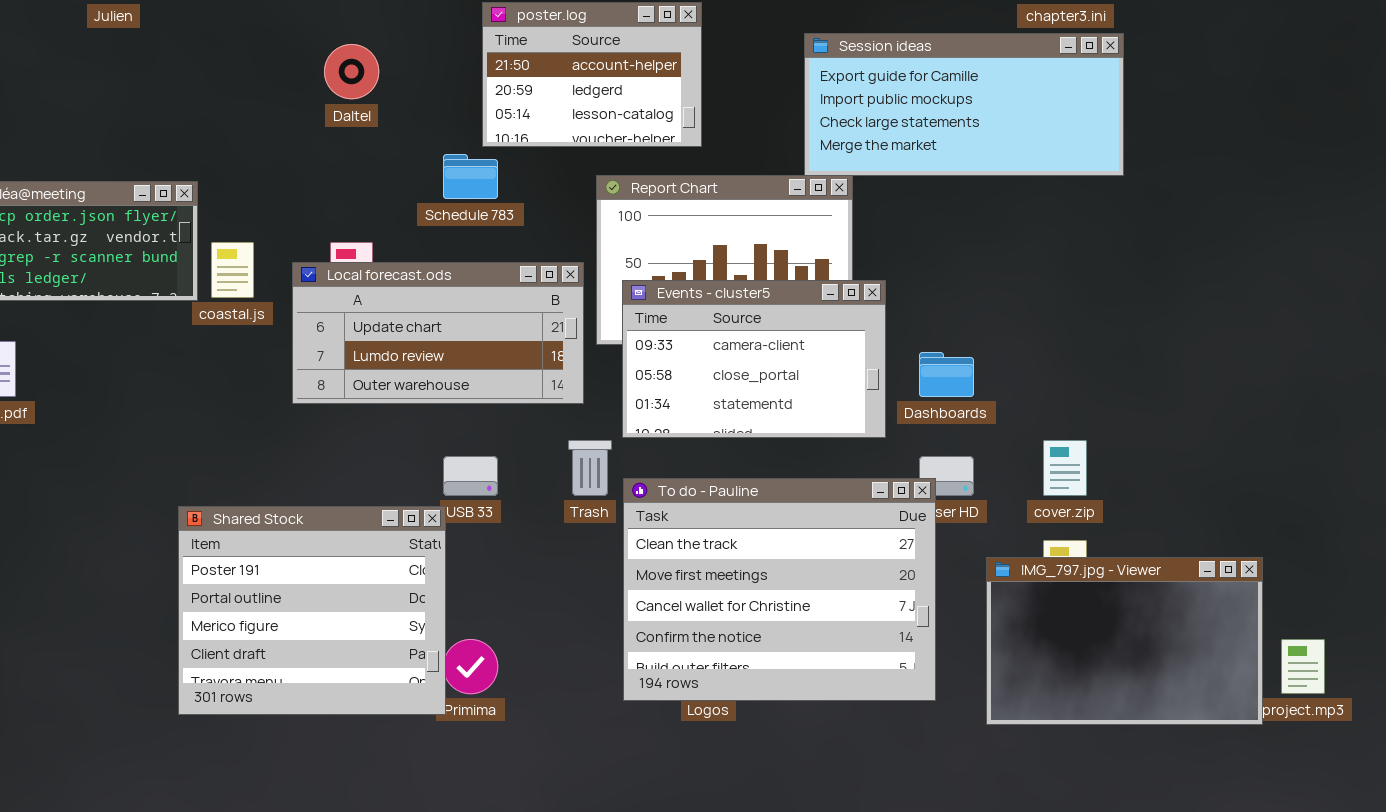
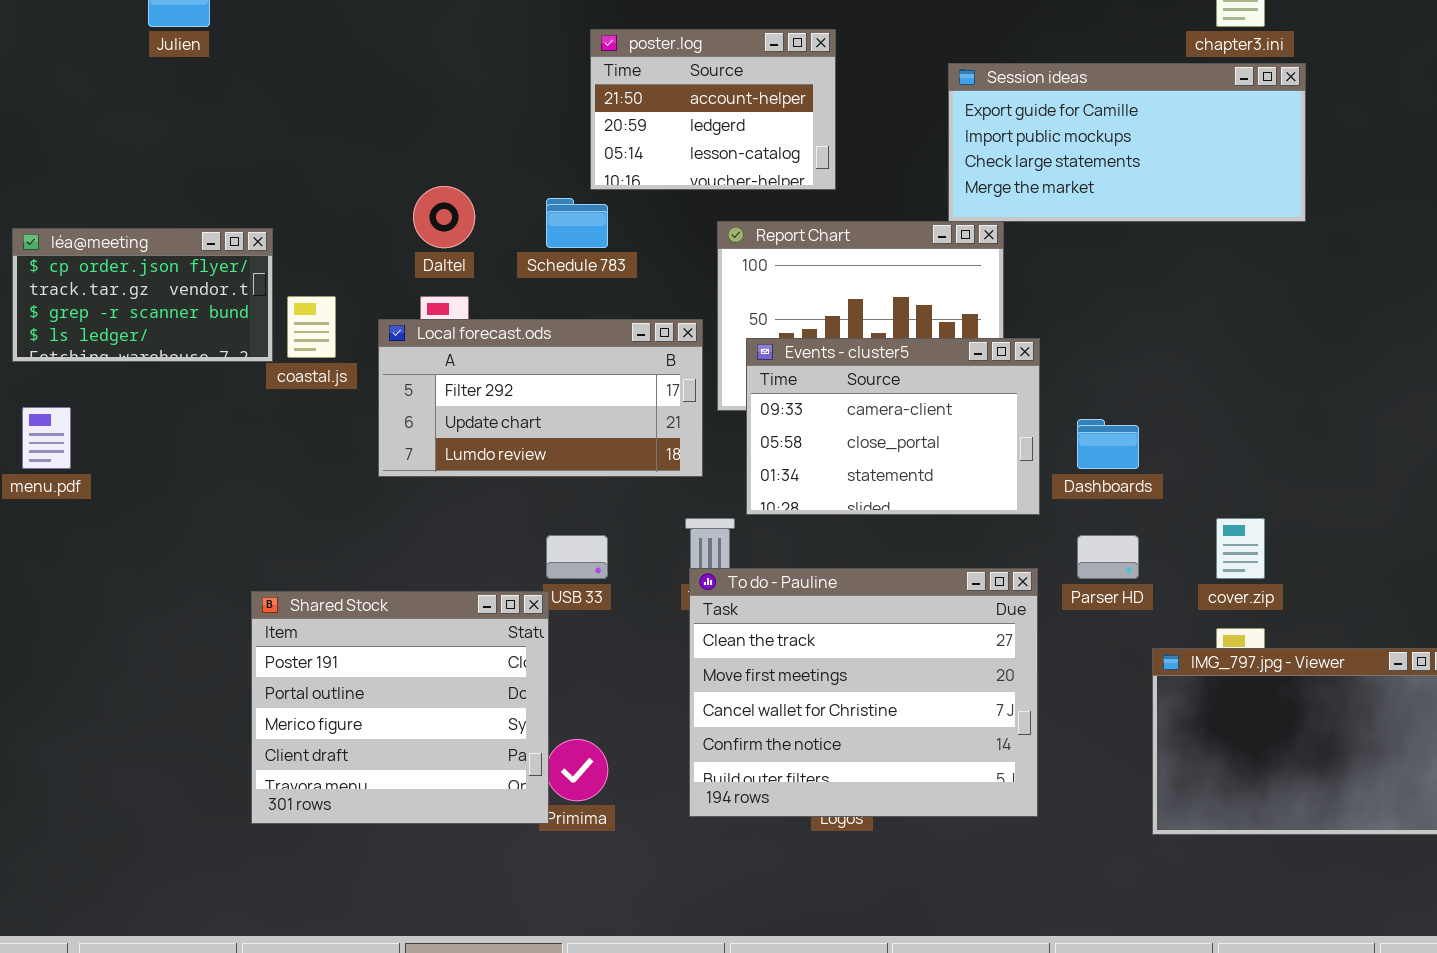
Daltel: [324,44,379,99] -> [413,186,475,248], moved
Local forecast.ods: [292,262,584,404] -> [378,319,703,477], scrolled up 1 row
To do - Pauline: [623,478,936,701] -> [689,568,1038,817], moved

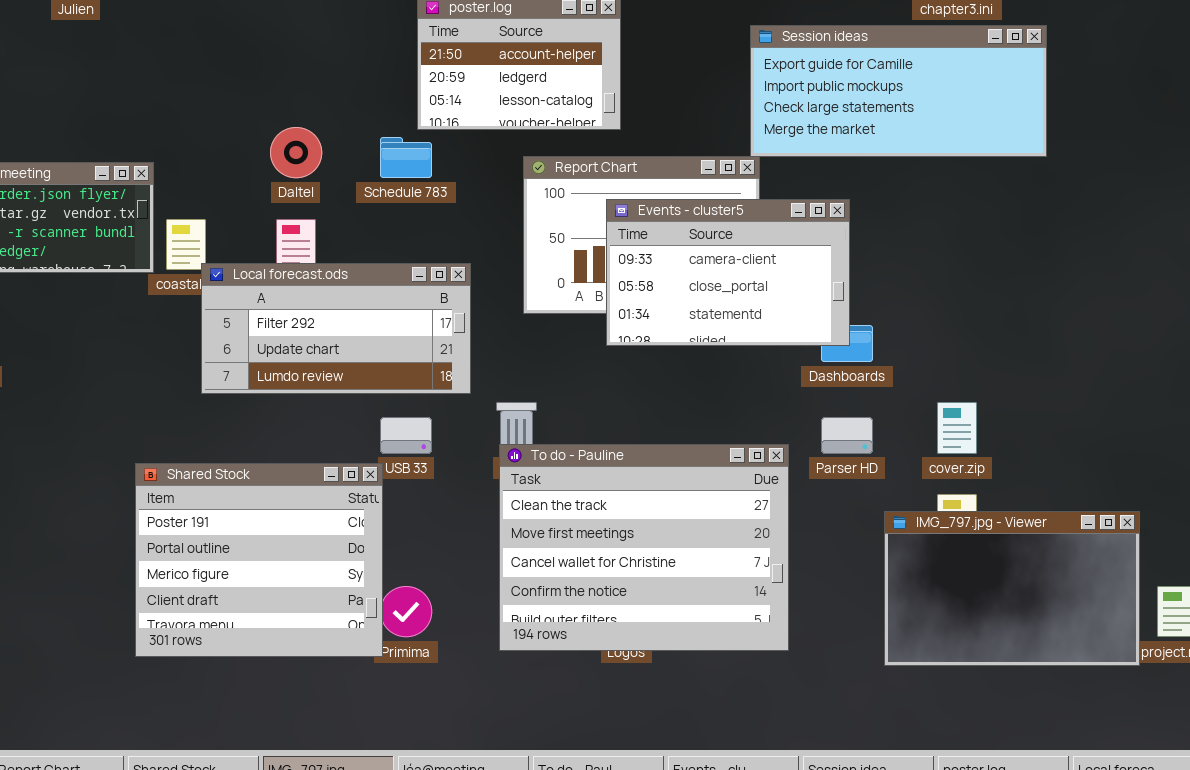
Session ideas: [948,63,1306,222] -> [750,25,1047,157], moved
Local forecast.ods: [378,319,703,477] -> [201,263,471,394], moved
Events - cluster5: [746,338,1040,515] -> [606,199,850,346], moved

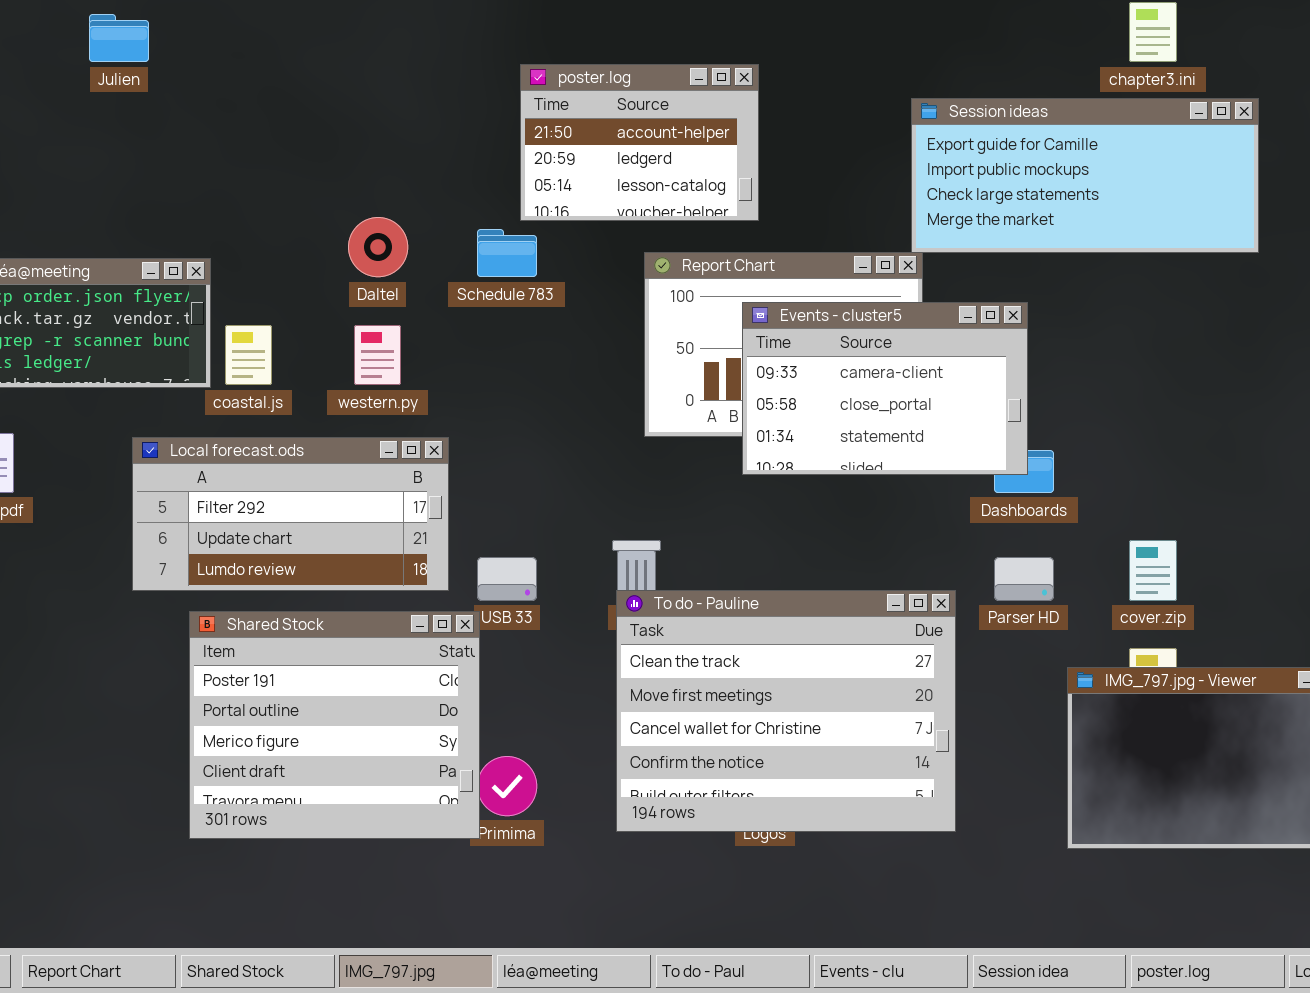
Local forecast.ods: [201,263,471,394] -> [132,437,449,591], moved

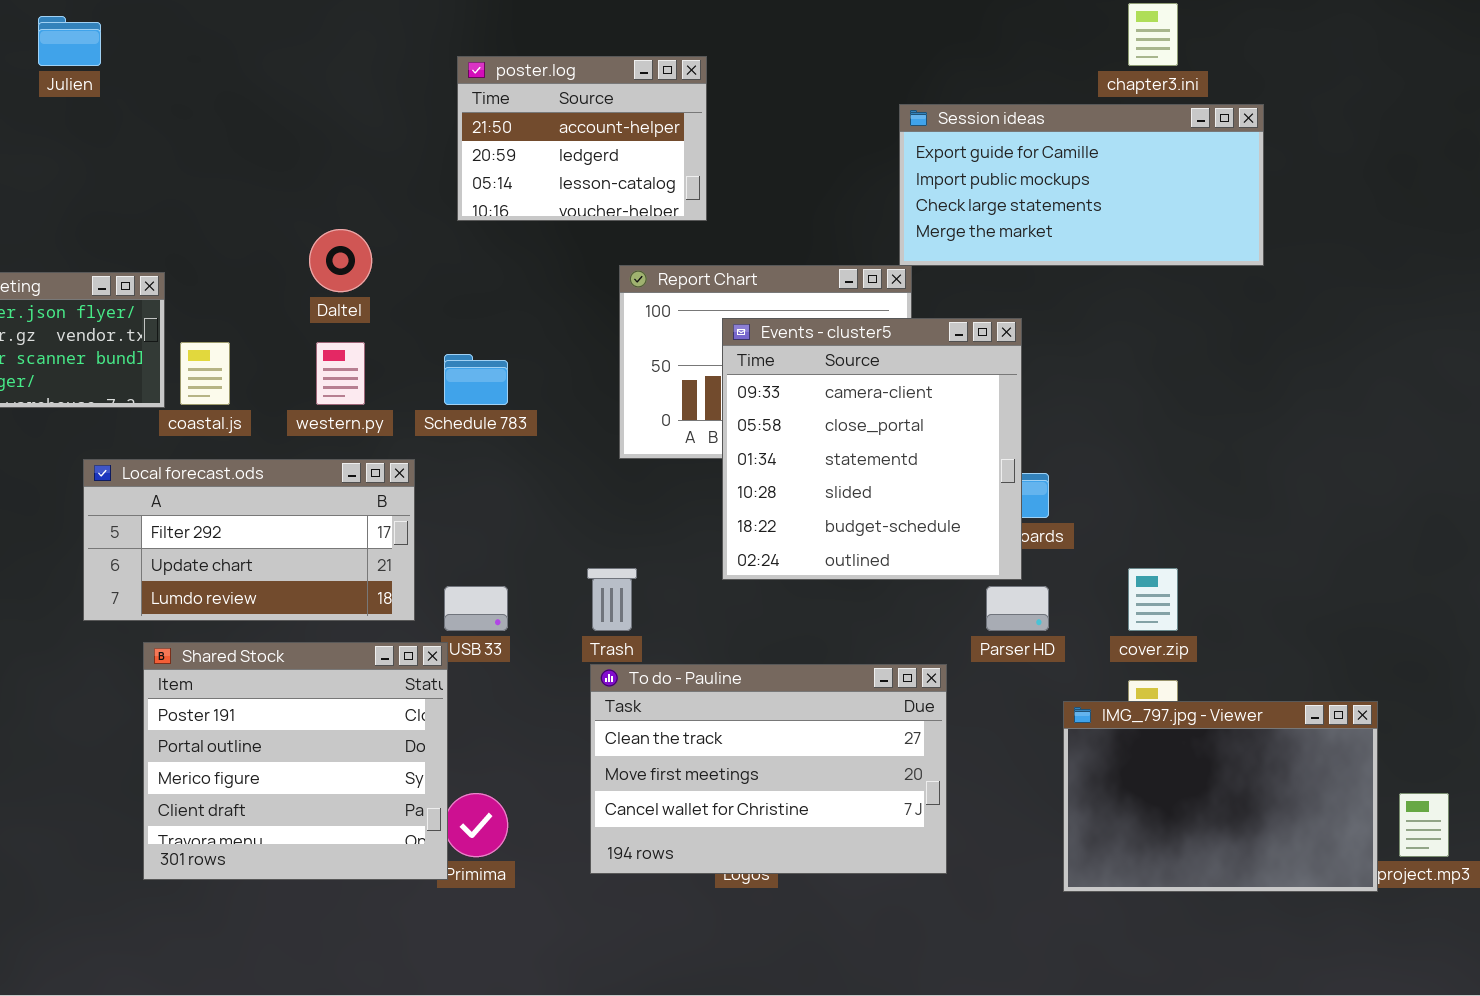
poster.log: [520,64,759,221] -> [457,56,707,221], moved
Schedule 783: [477,229,537,277] -> [444,354,508,405], moved
Events - cluster5: [742,302,1028,475] -> [722,318,1022,580], resized
To do - Pauline: [616,590,956,832] -> [590,664,947,874], resized

